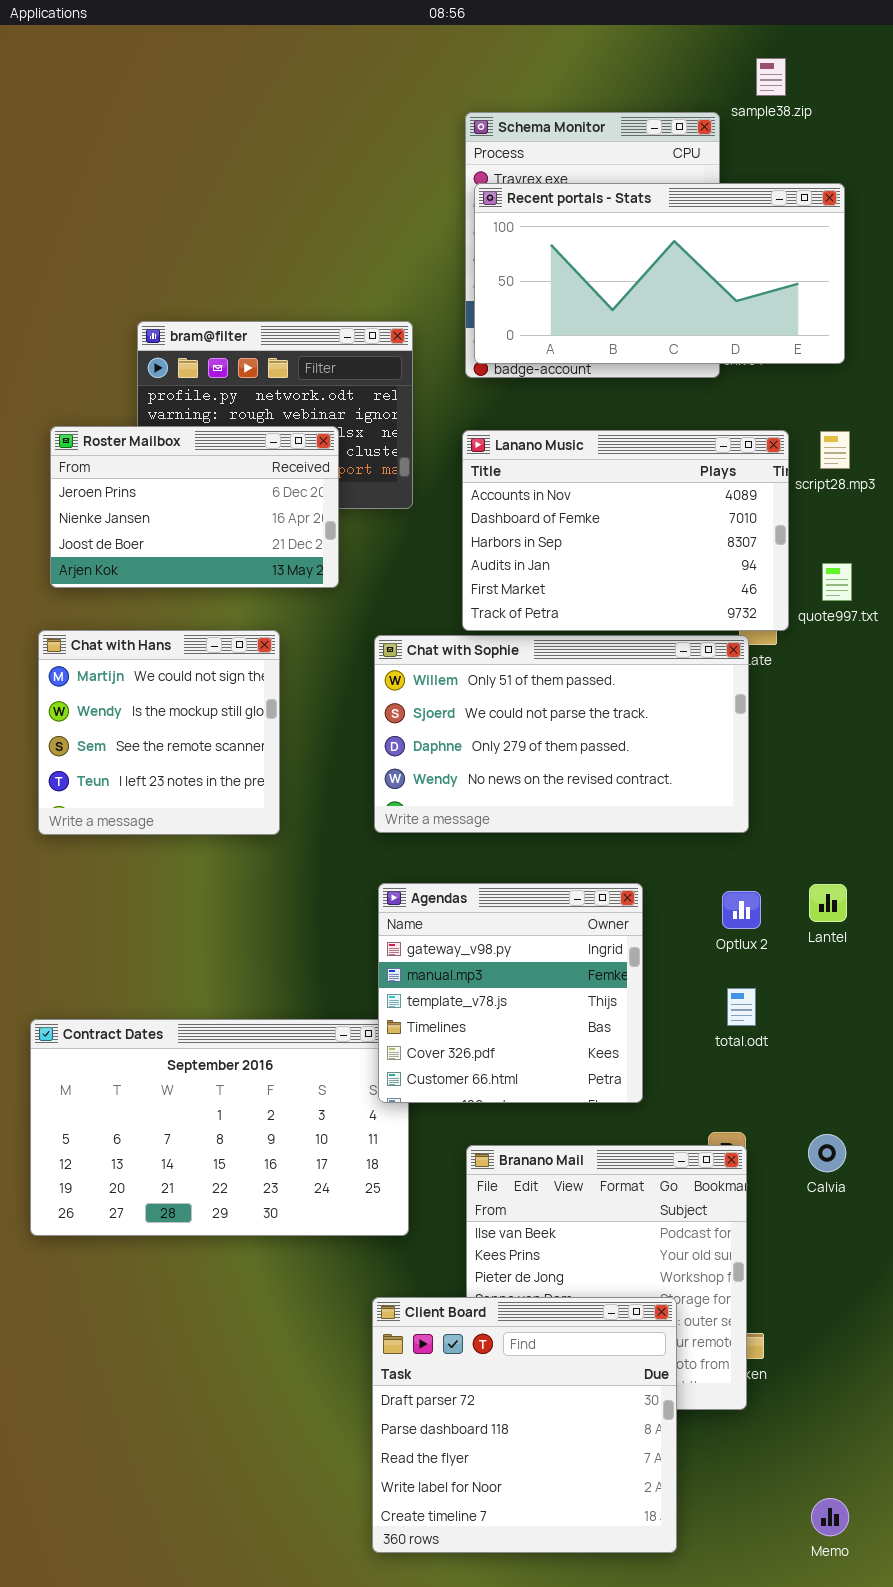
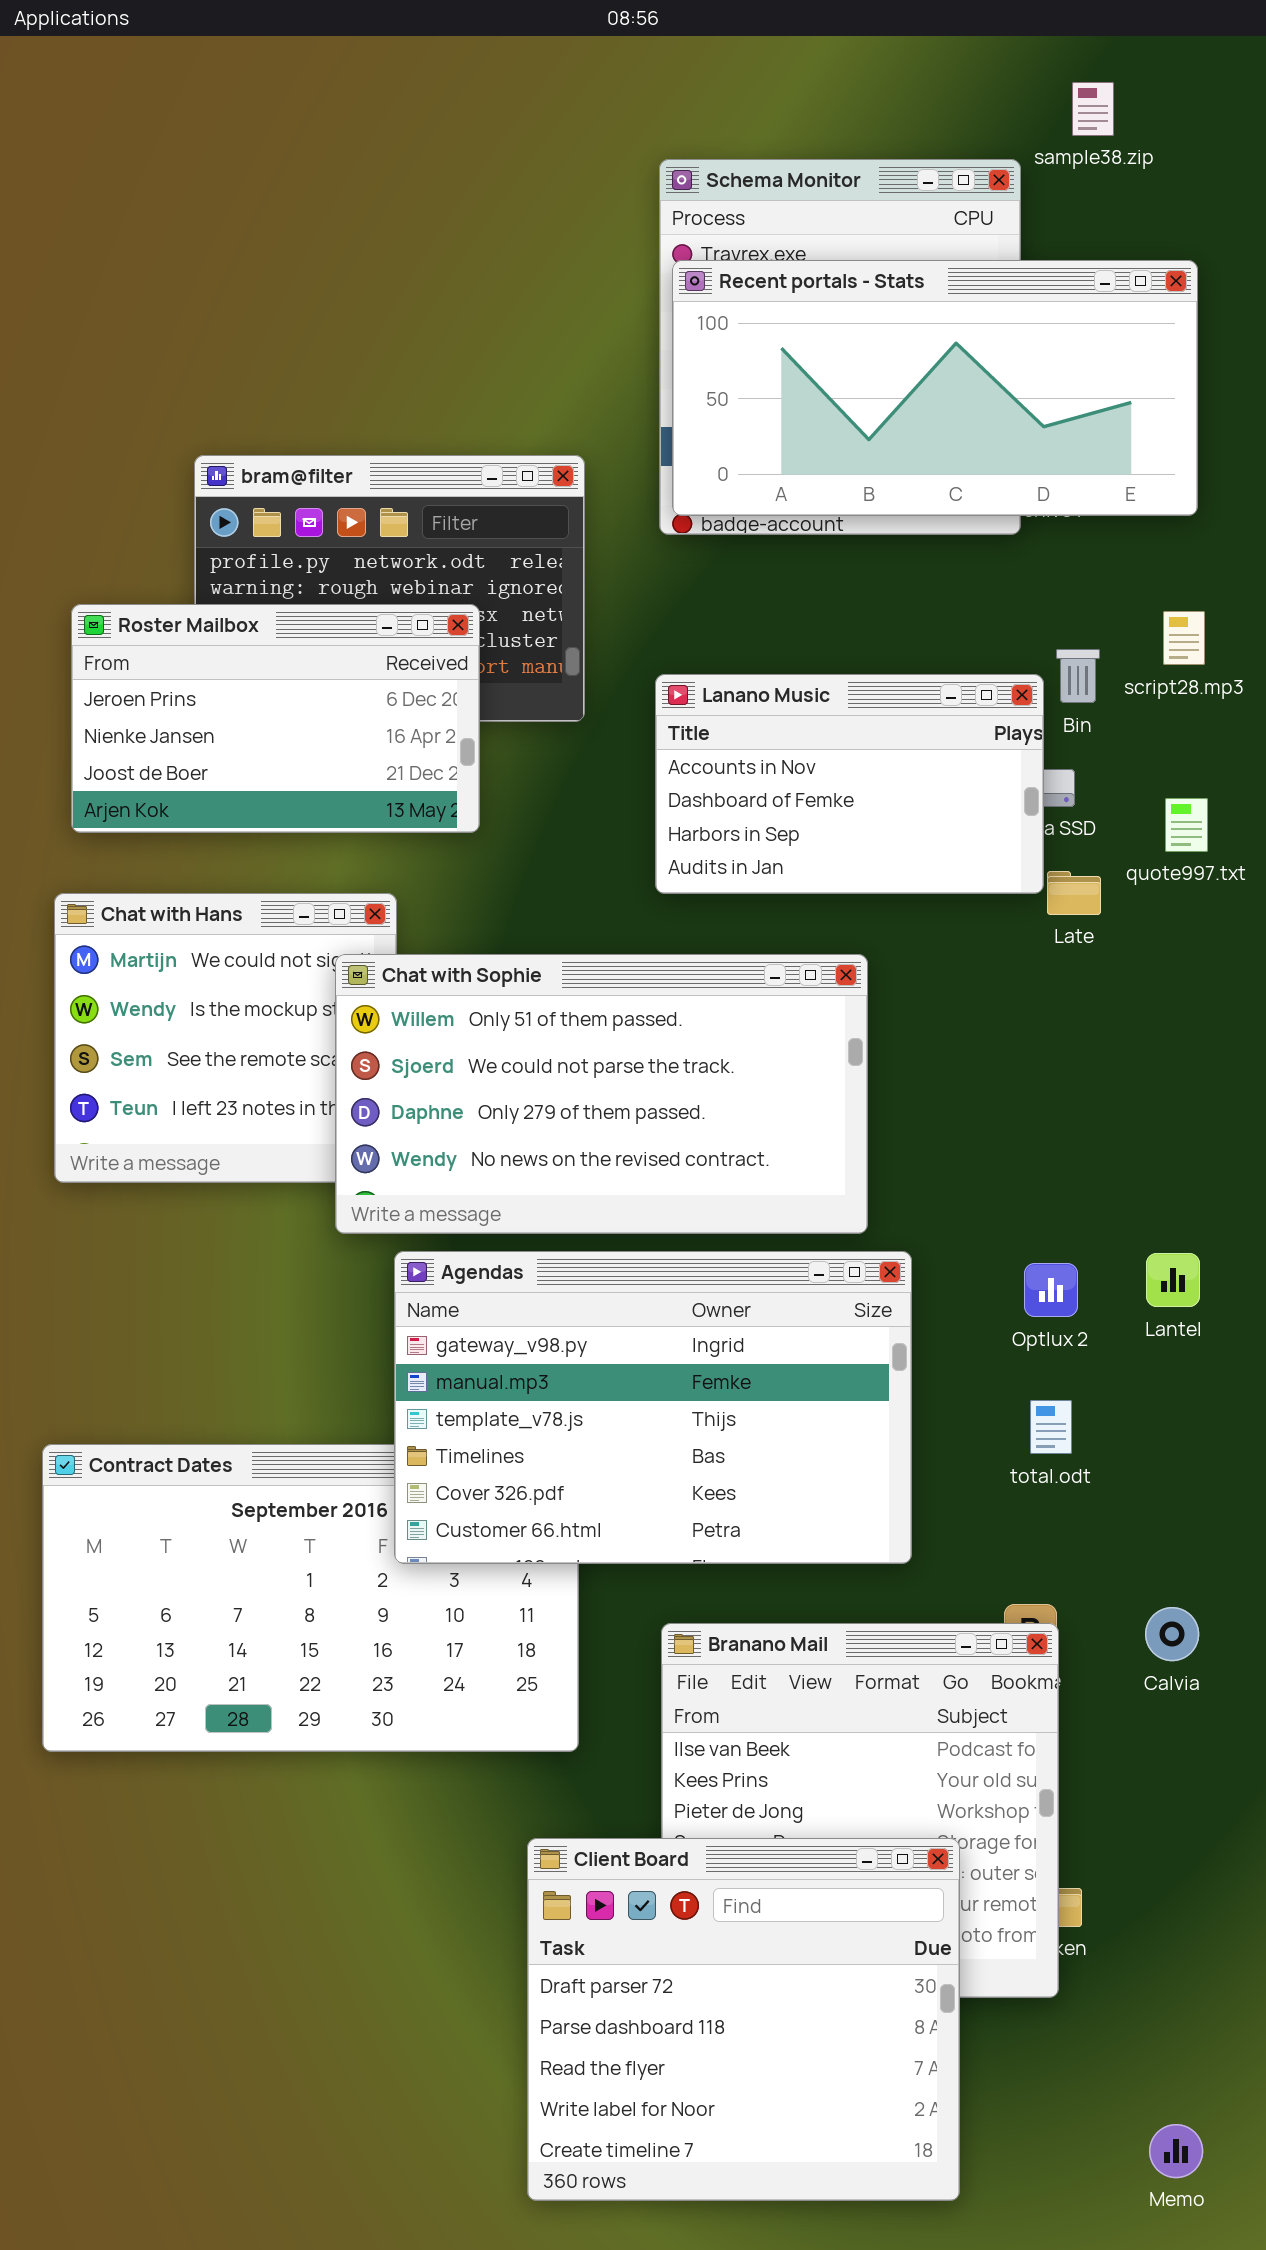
Lanano Music: [462,430,789,631] -> [655,674,1044,894], resized
Chat with Sophie: [374,635,749,833] -> [335,954,868,1234], moved
Agendas: [378,883,643,1103] -> [394,1251,912,1564], resized

